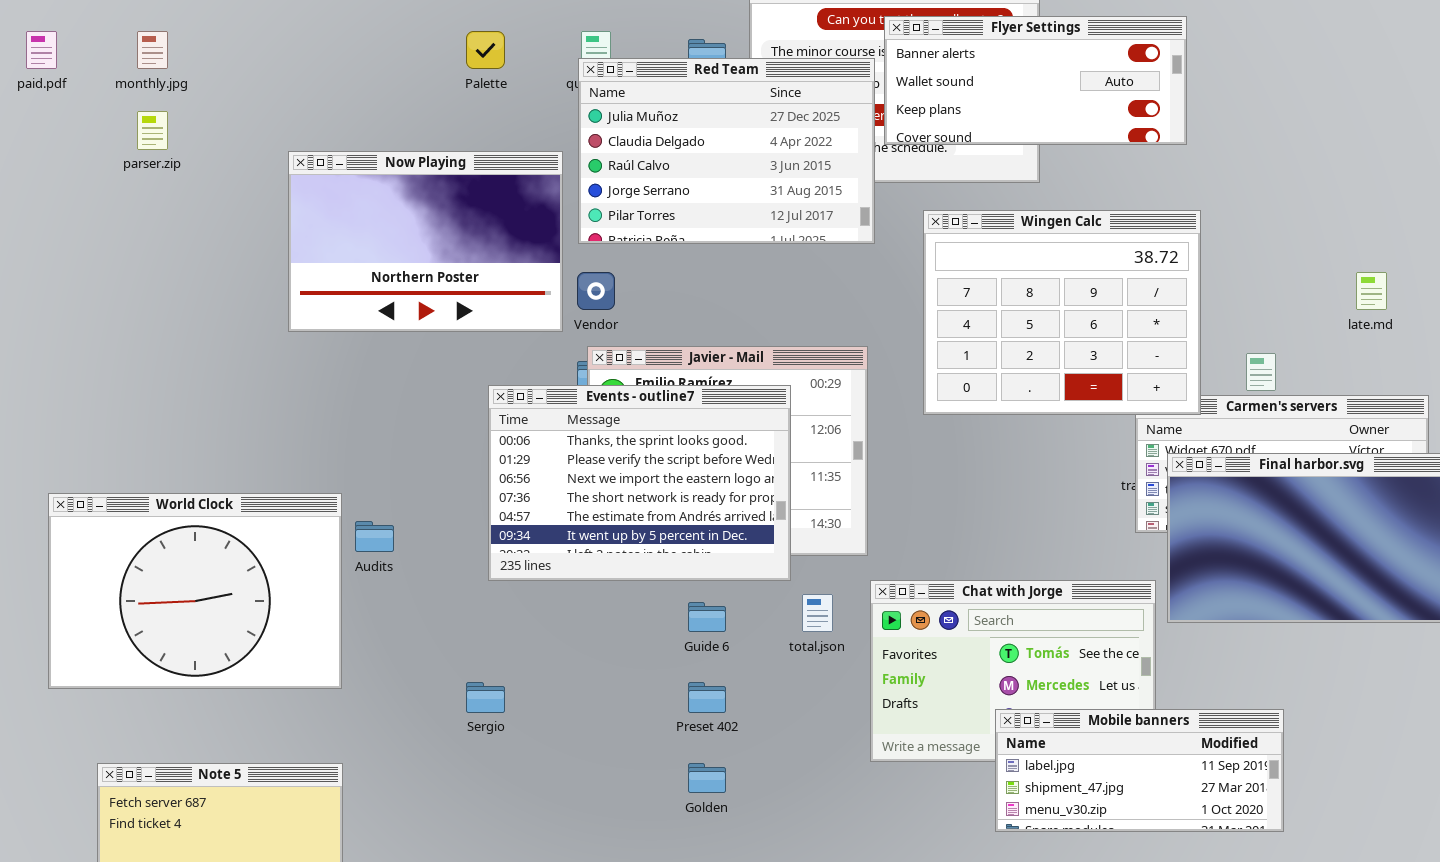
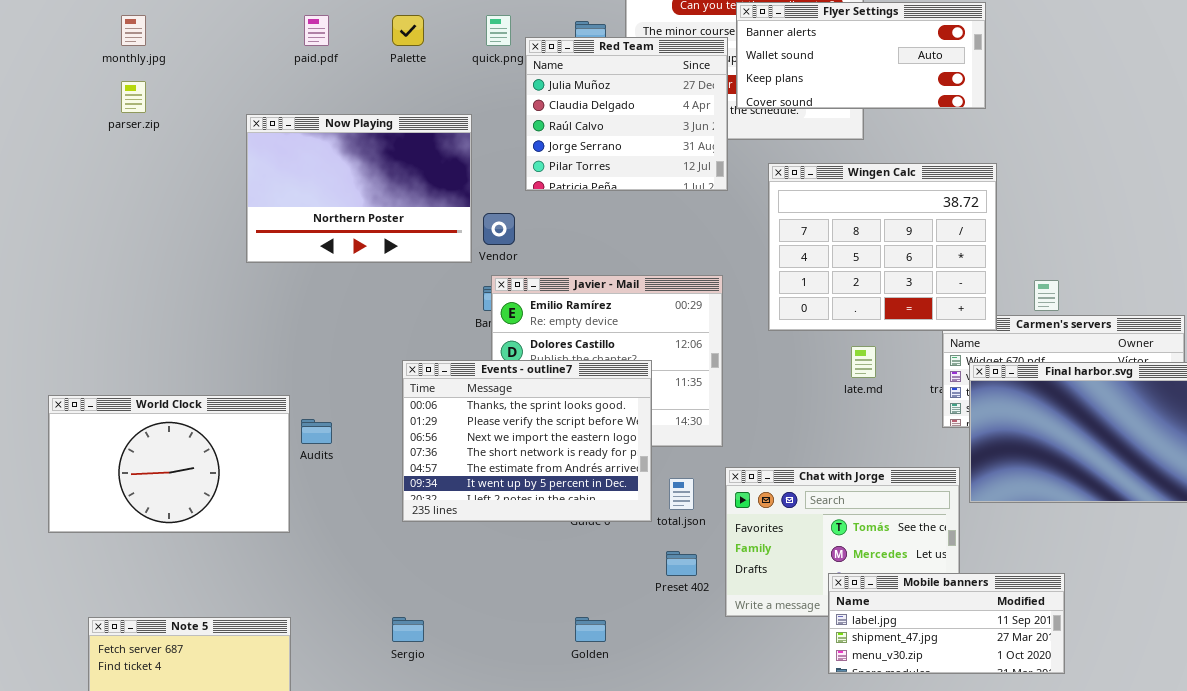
paid.pdf: [26,31,57,69] -> [304,15,329,46], moved
Red Team: [578,58,875,244] -> [525,37,728,191], resized
late.md: [1356,272,1387,310] -> [851,346,876,378], moved
Events - outline7: [488,385,791,581] -> [402,360,652,522], moved
World Clock: [48,493,342,689] -> [48,395,290,533], resized
Sergio: [466,682,505,713] -> [392,617,424,642], moved
Preset 402: [688,682,726,713] -> [666,551,697,576], moved

